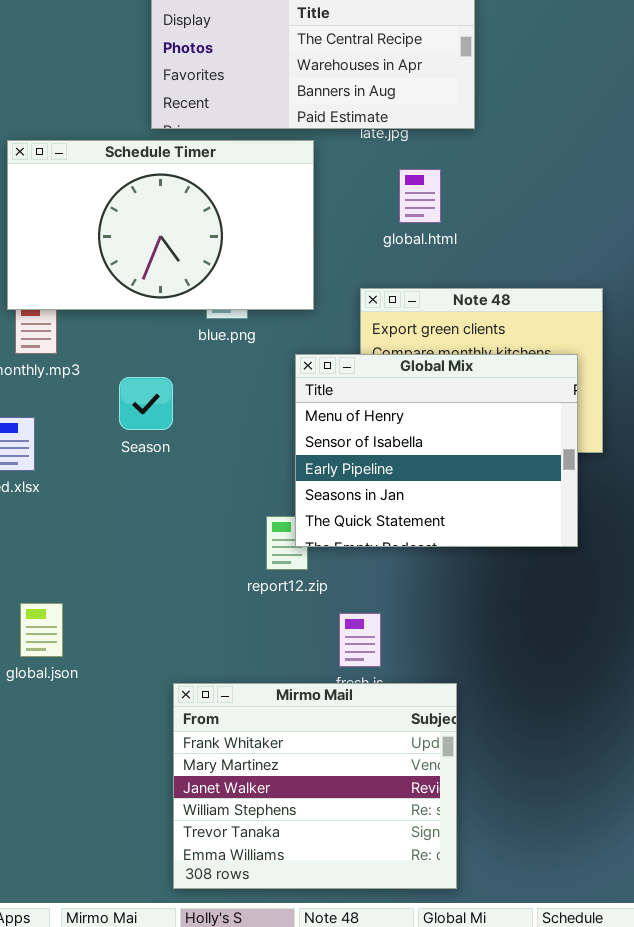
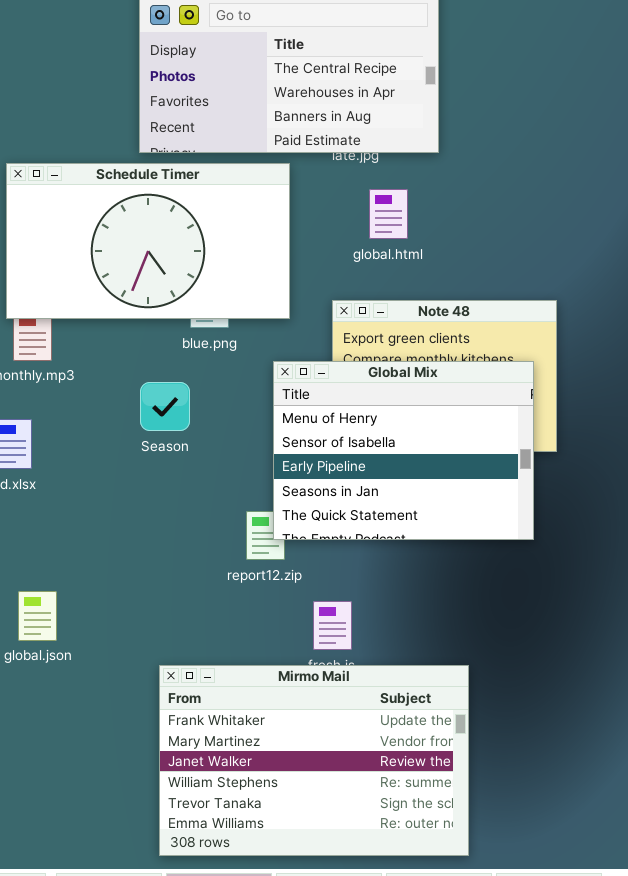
Season: [119,377,173,430] -> [140,382,190,431], moved
Mirmo Mail: [173,683,457,889] -> [159,665,469,856], resized

